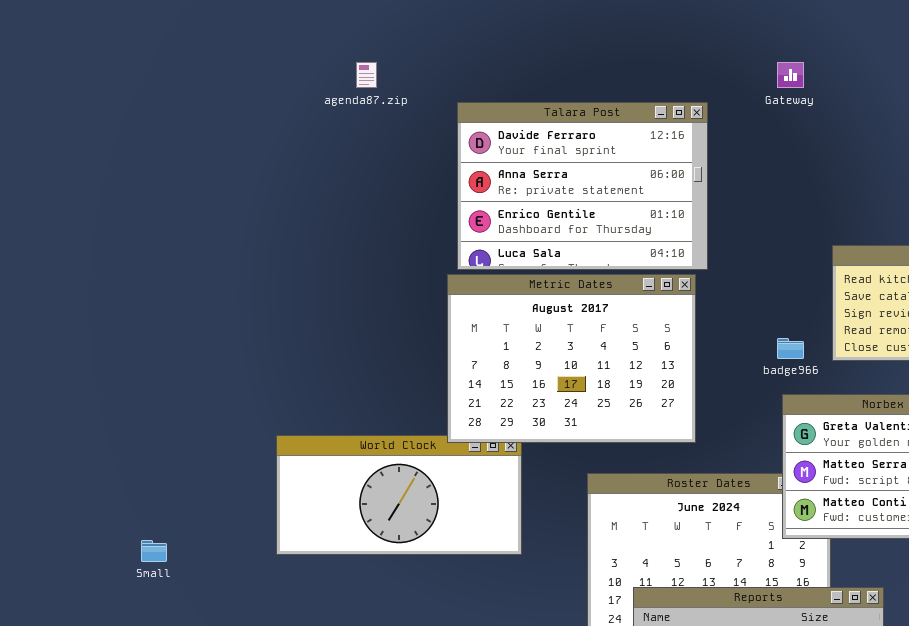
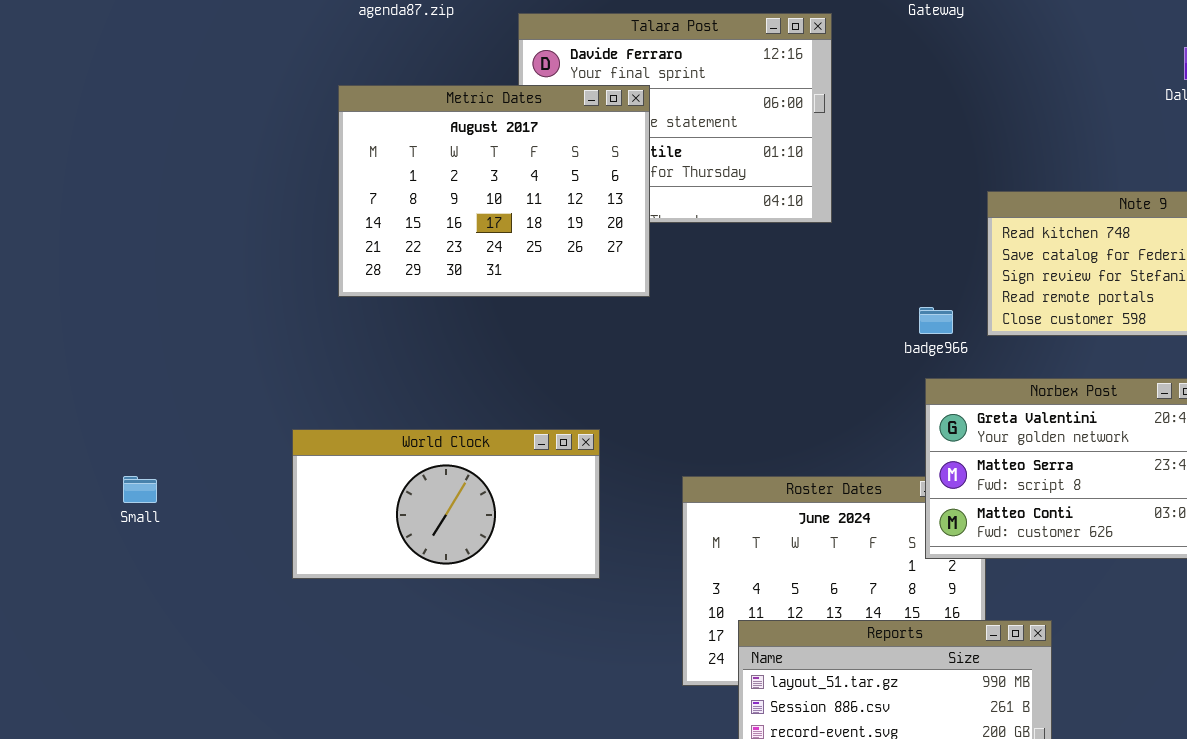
Metric Dates: [447,274,696,443] -> [338,85,650,297], moved
Small: [141,540,167,562] -> [123,476,157,503], moved

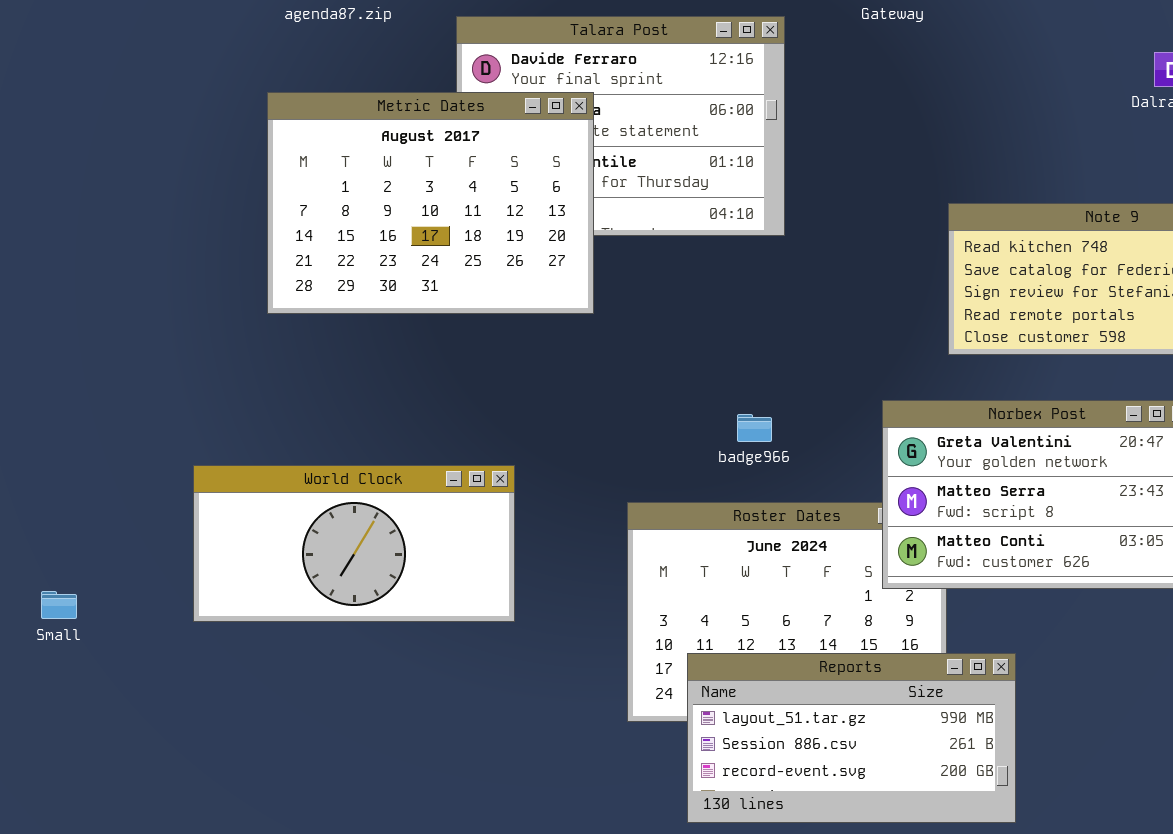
badge966: [919,307,953,334] -> [737,414,772,442], moved
World Clock: [292,429,600,579] -> [193,465,515,622], moved
Small: [123,476,157,503] -> [41,591,77,619], moved

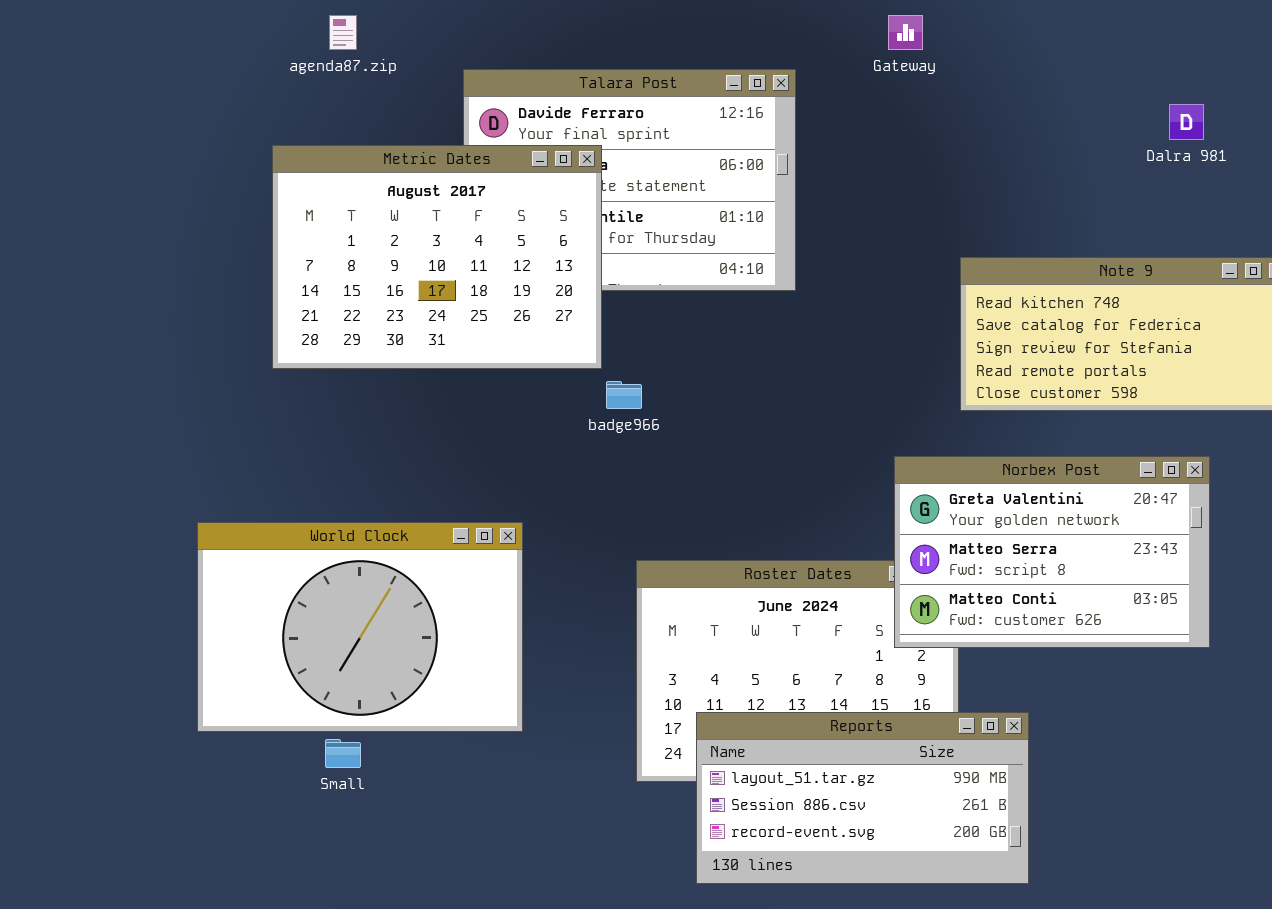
badge966: [737,414,772,442] -> [606,381,642,409], moved
World Clock: [193,465,515,622] -> [197,522,523,732], resized
Small: [41,591,77,619] -> [325,739,361,768], moved

